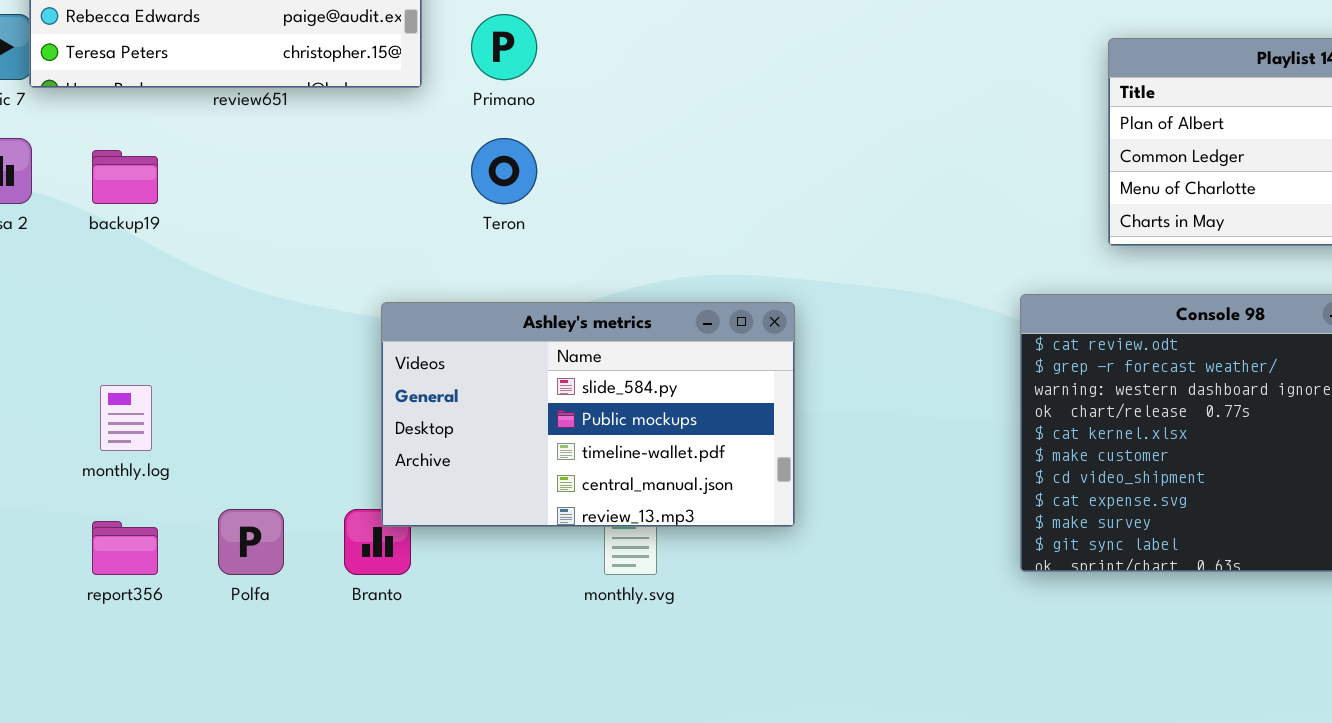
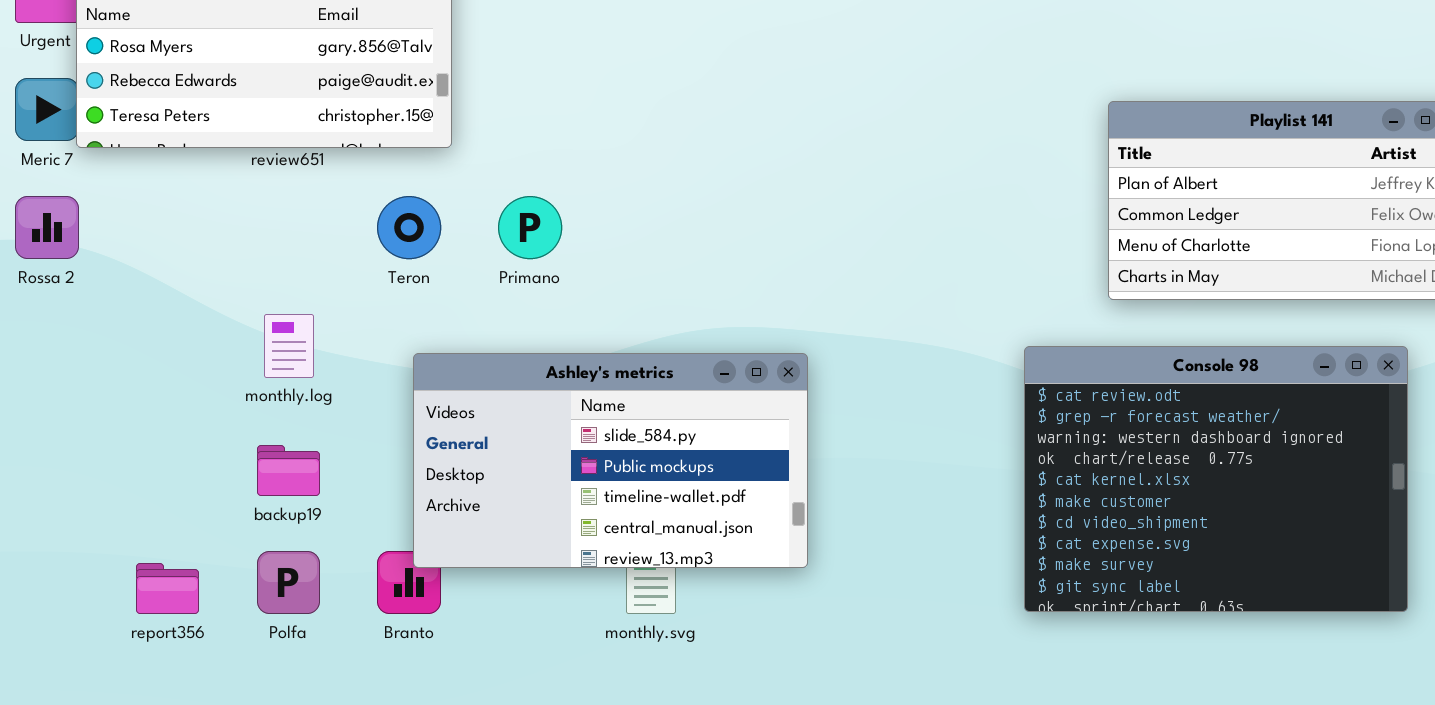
Primano: [471,14,537,80] -> [498,196,562,259], moved
Teron: [471,138,537,204] -> [377,196,441,259], moved
backup19: [92,150,158,204] -> [257,445,320,496], moved
monthly.log: [100,385,152,451] -> [264,314,314,378], moved

